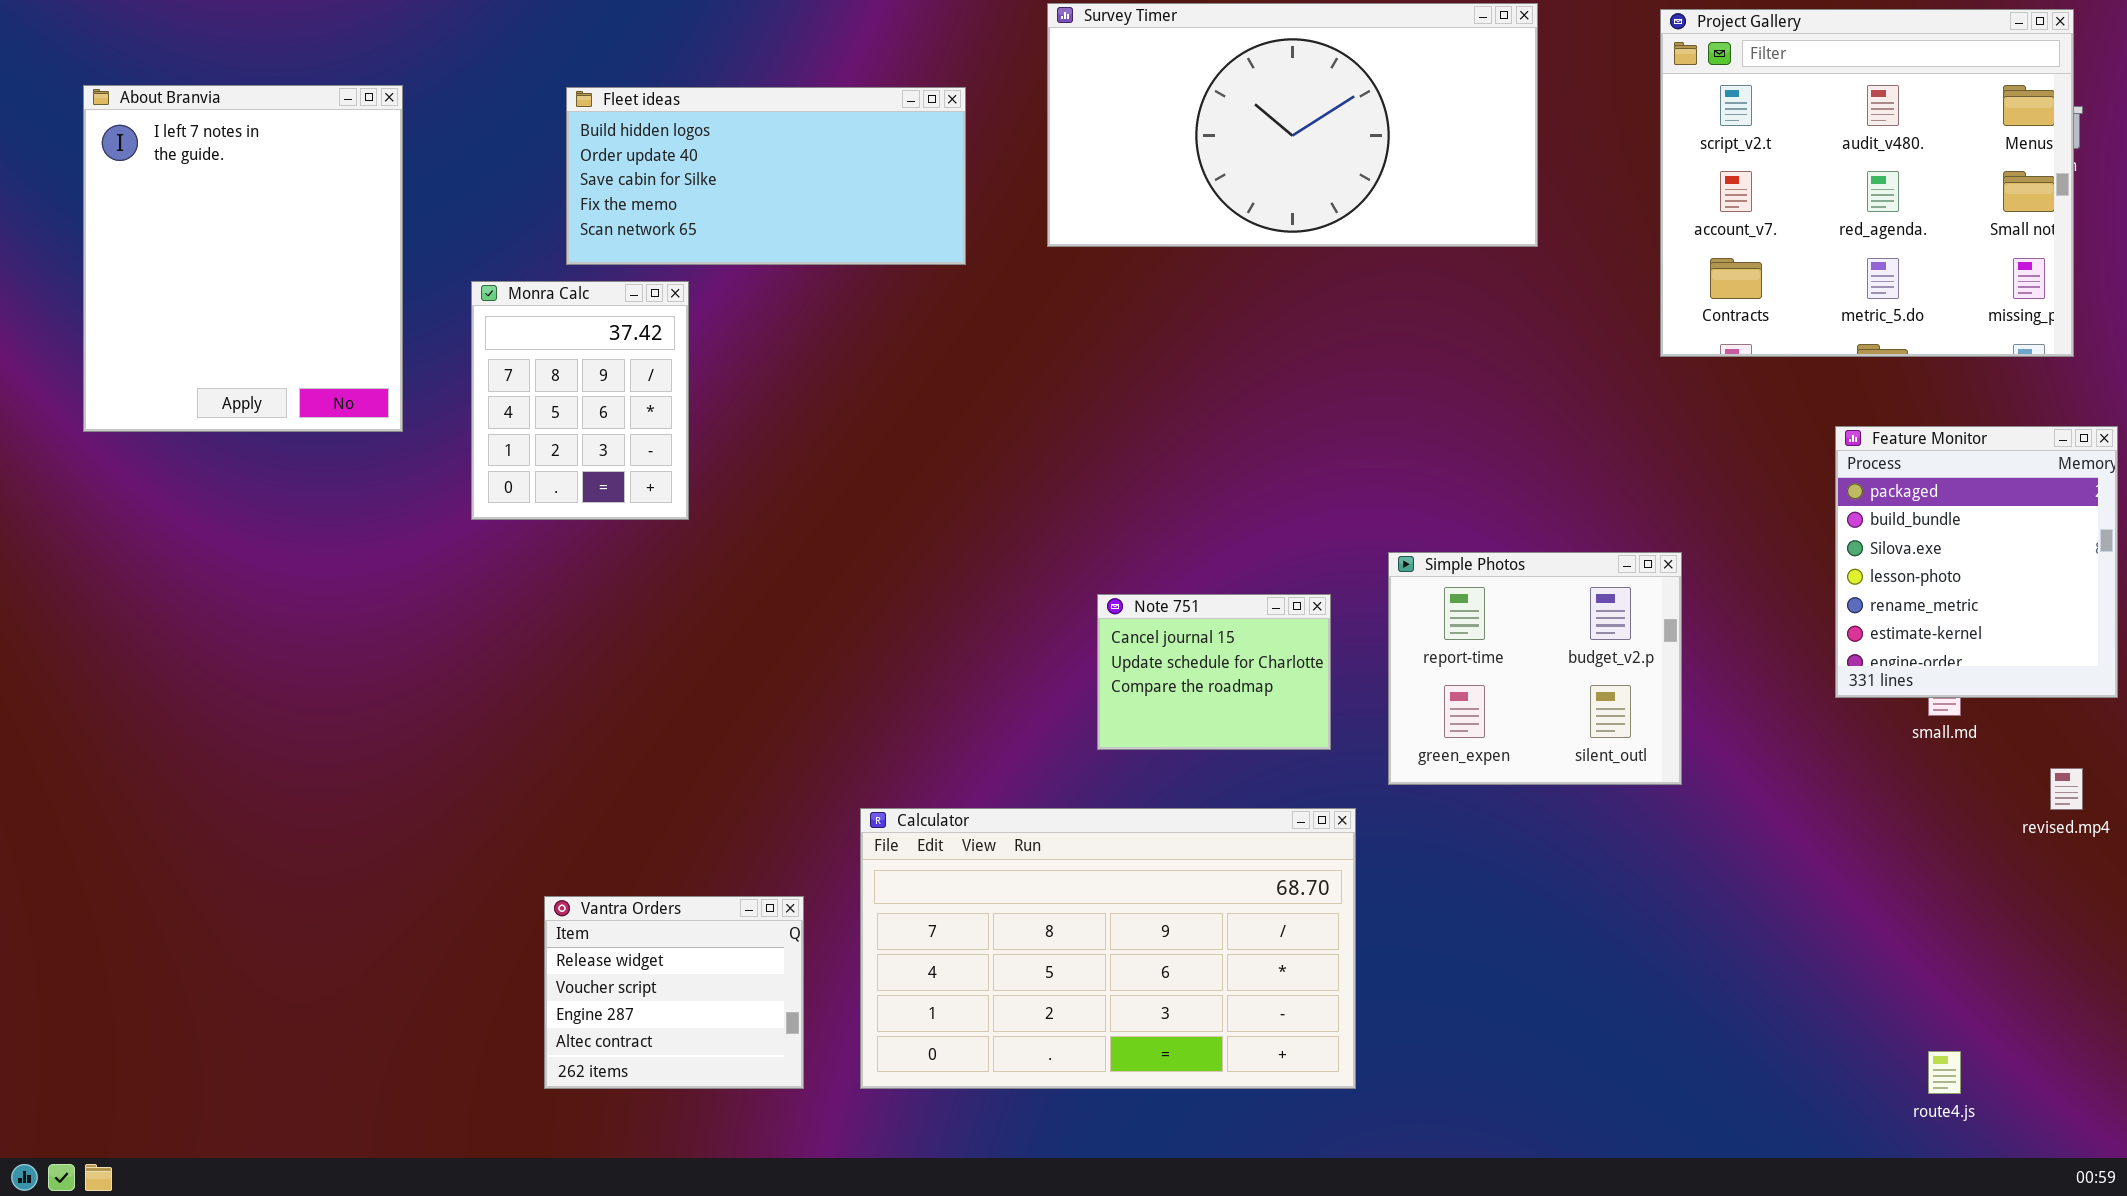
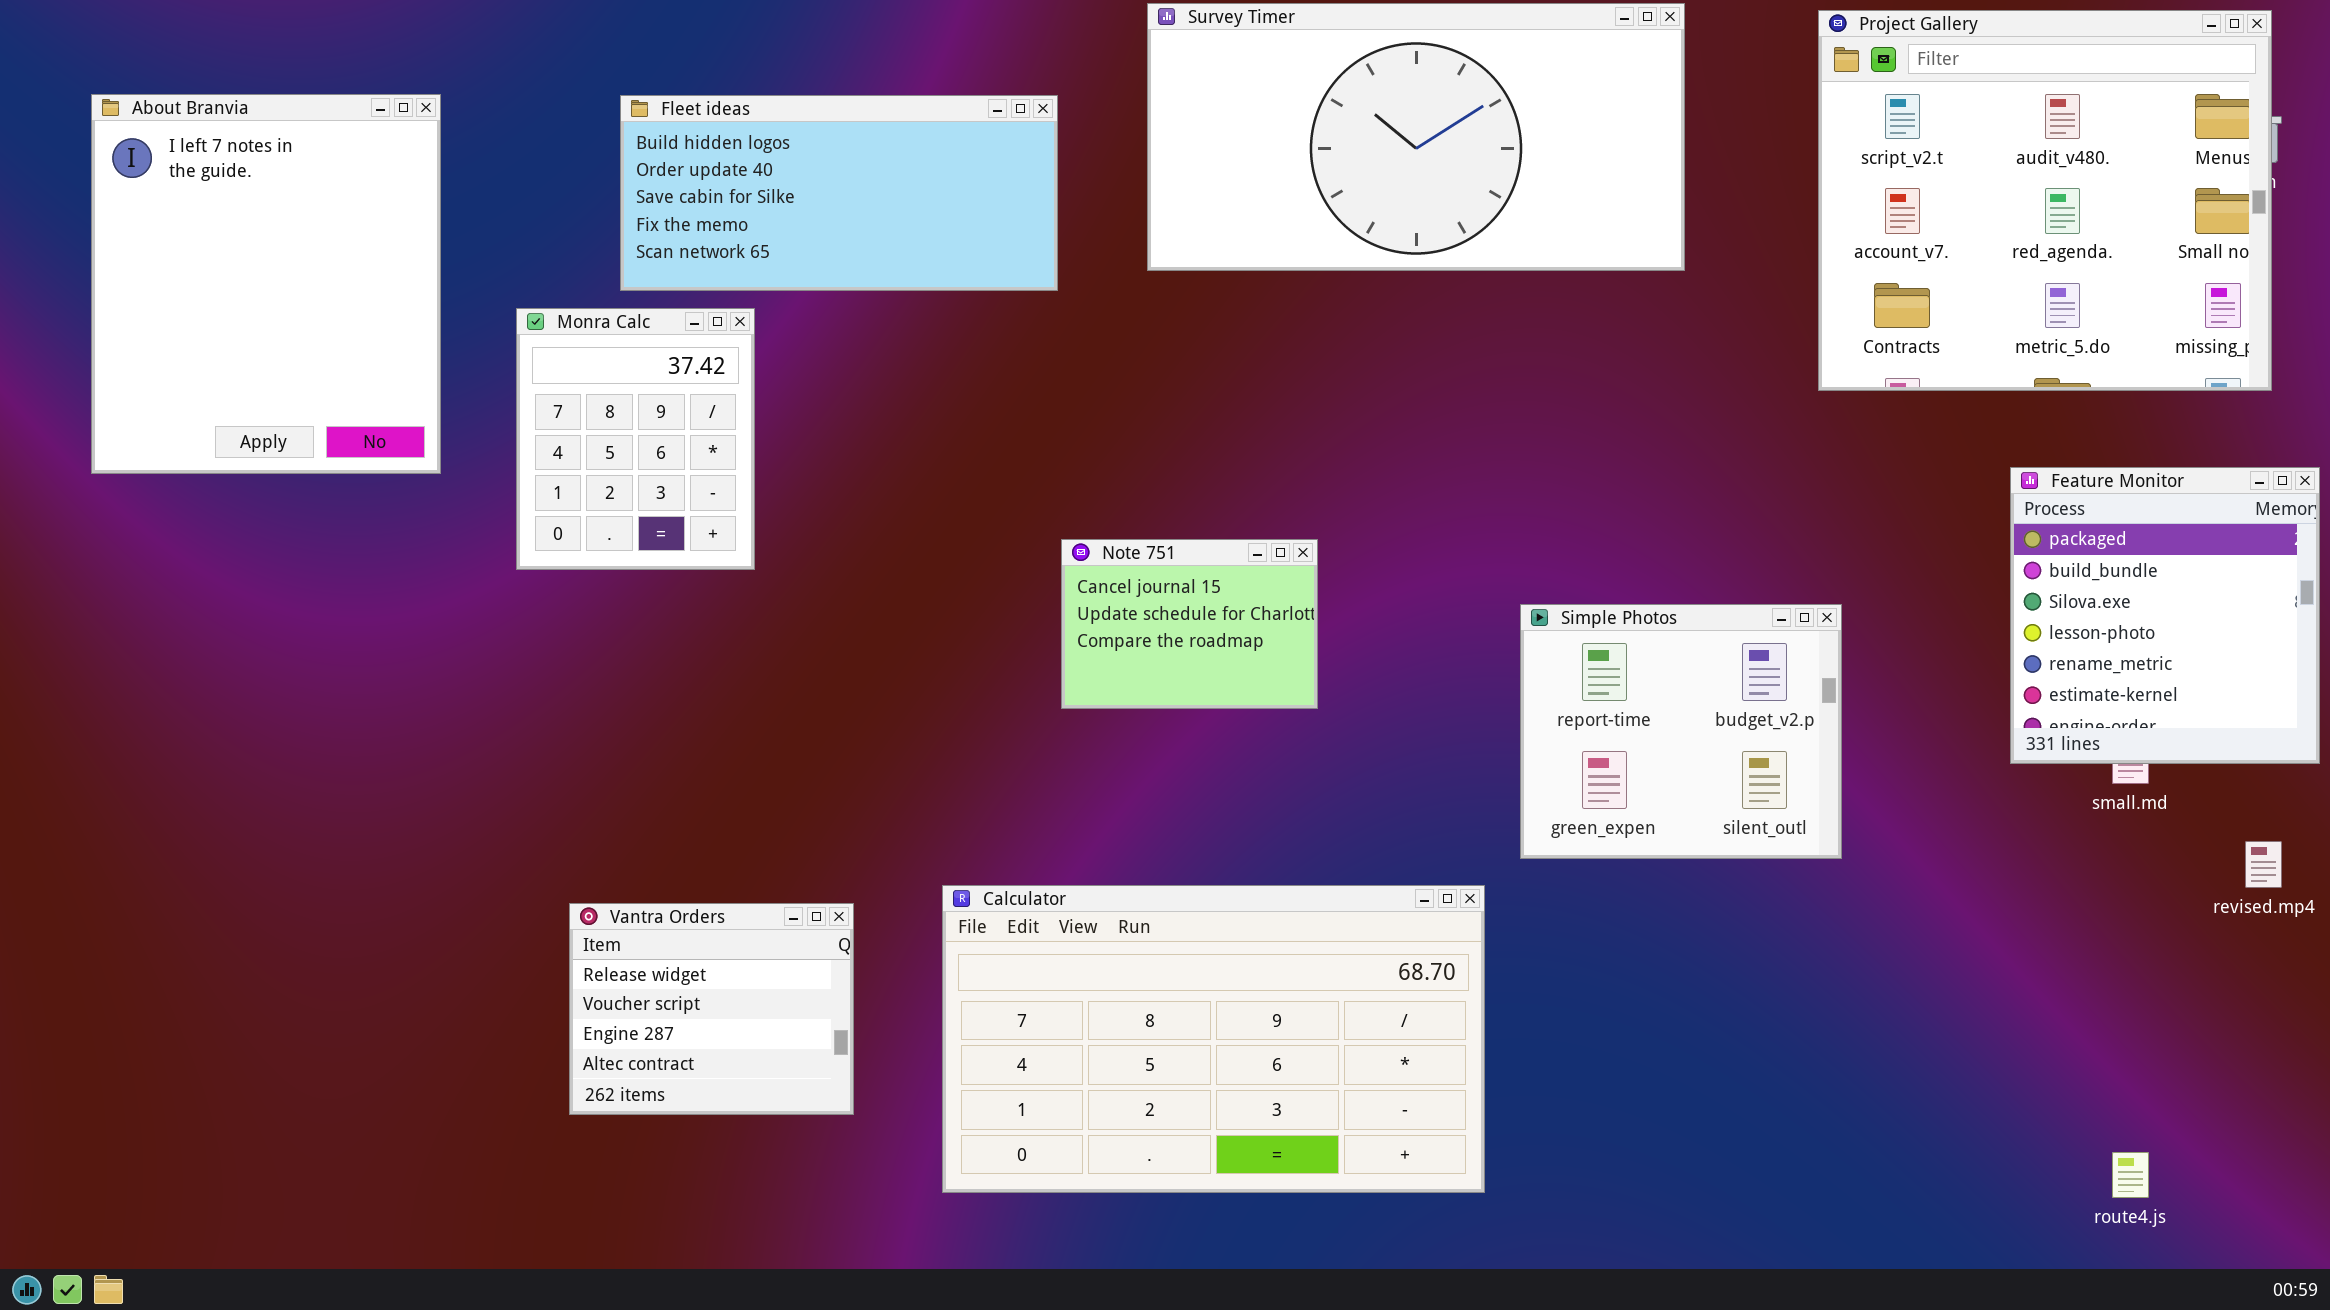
Note 751: [1097,594,1331,750] -> [1061,539,1318,709], moved
Vantra Orders: [544,896,804,1089] -> [569,903,854,1115], moved

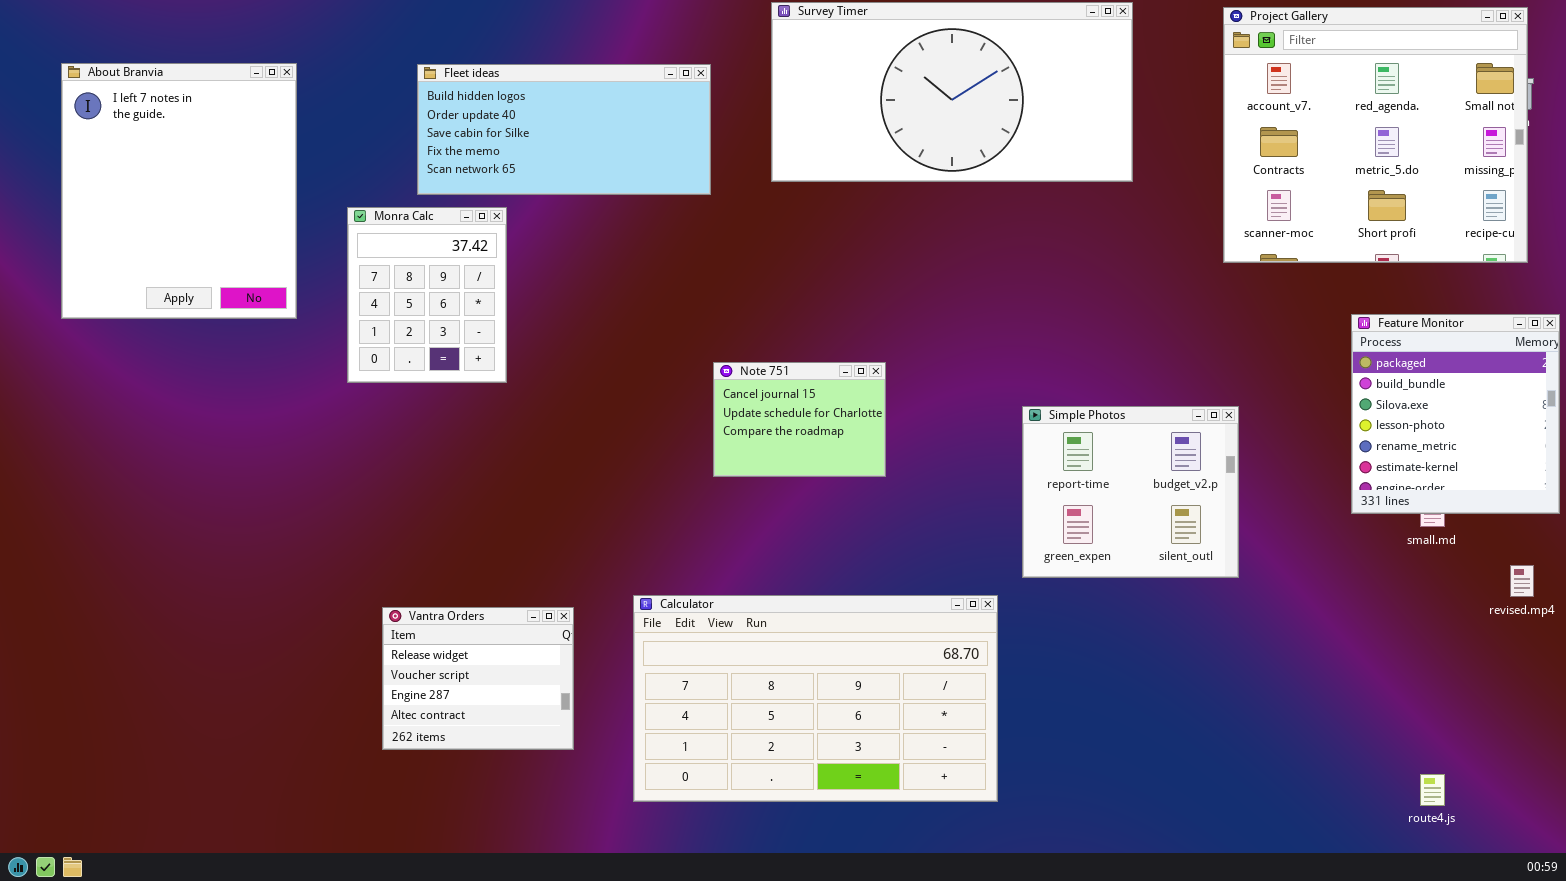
Project Gallery: [1818,10,2272,391] -> [1223,7,1528,263], scrolled down 1 row

